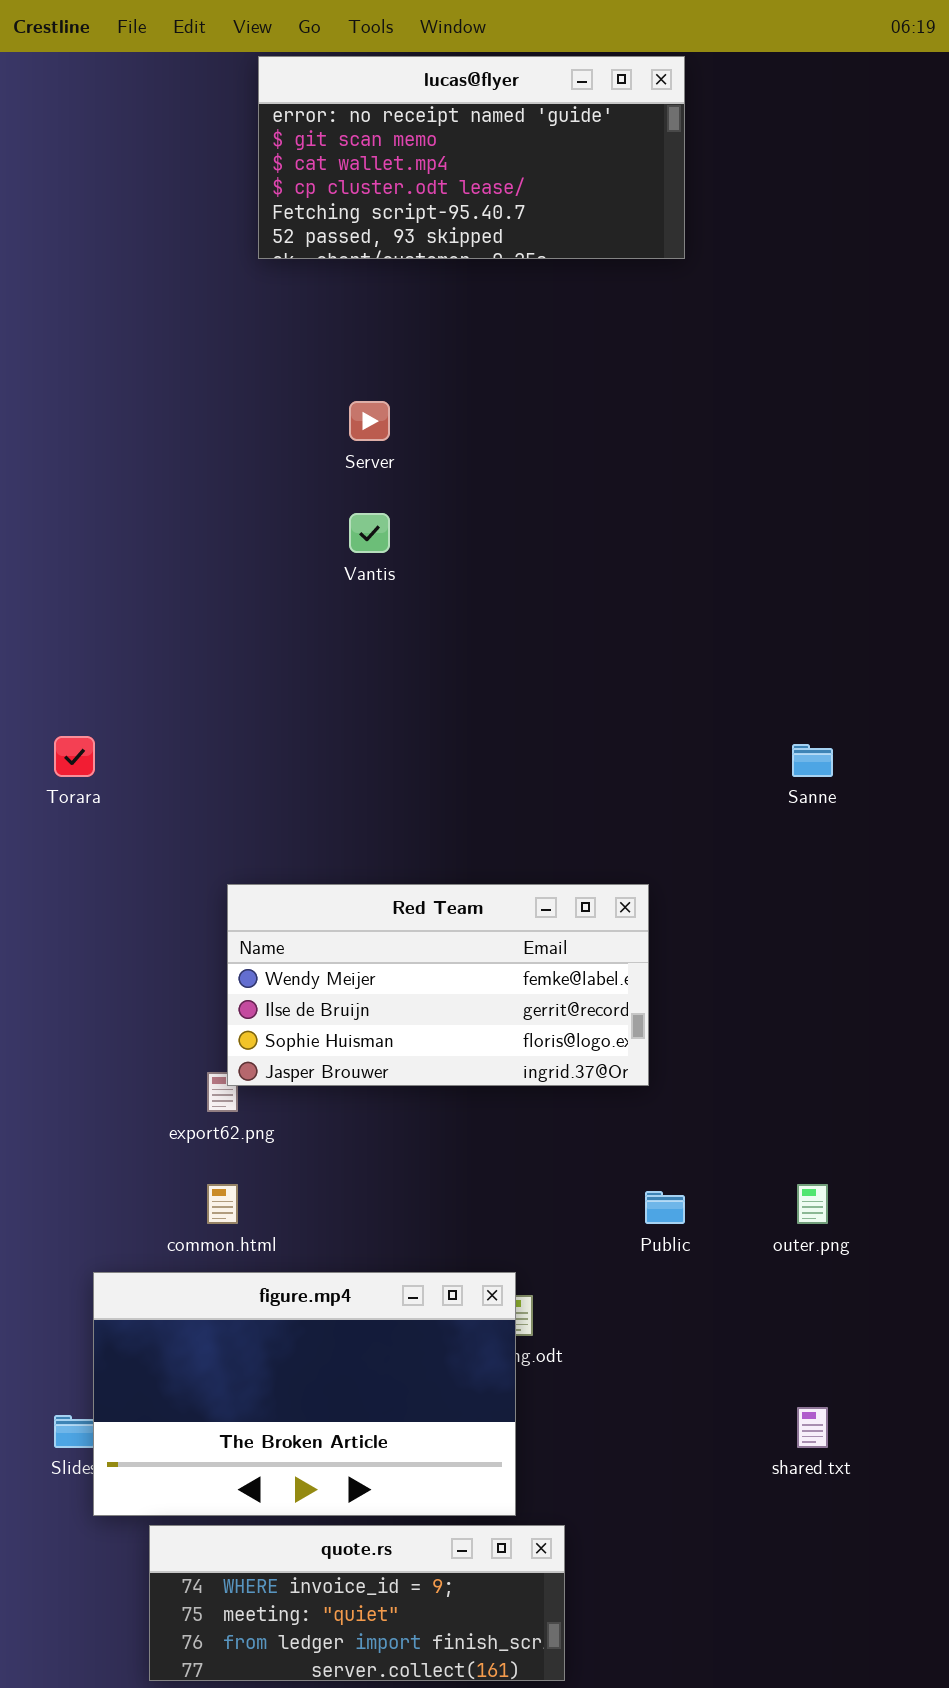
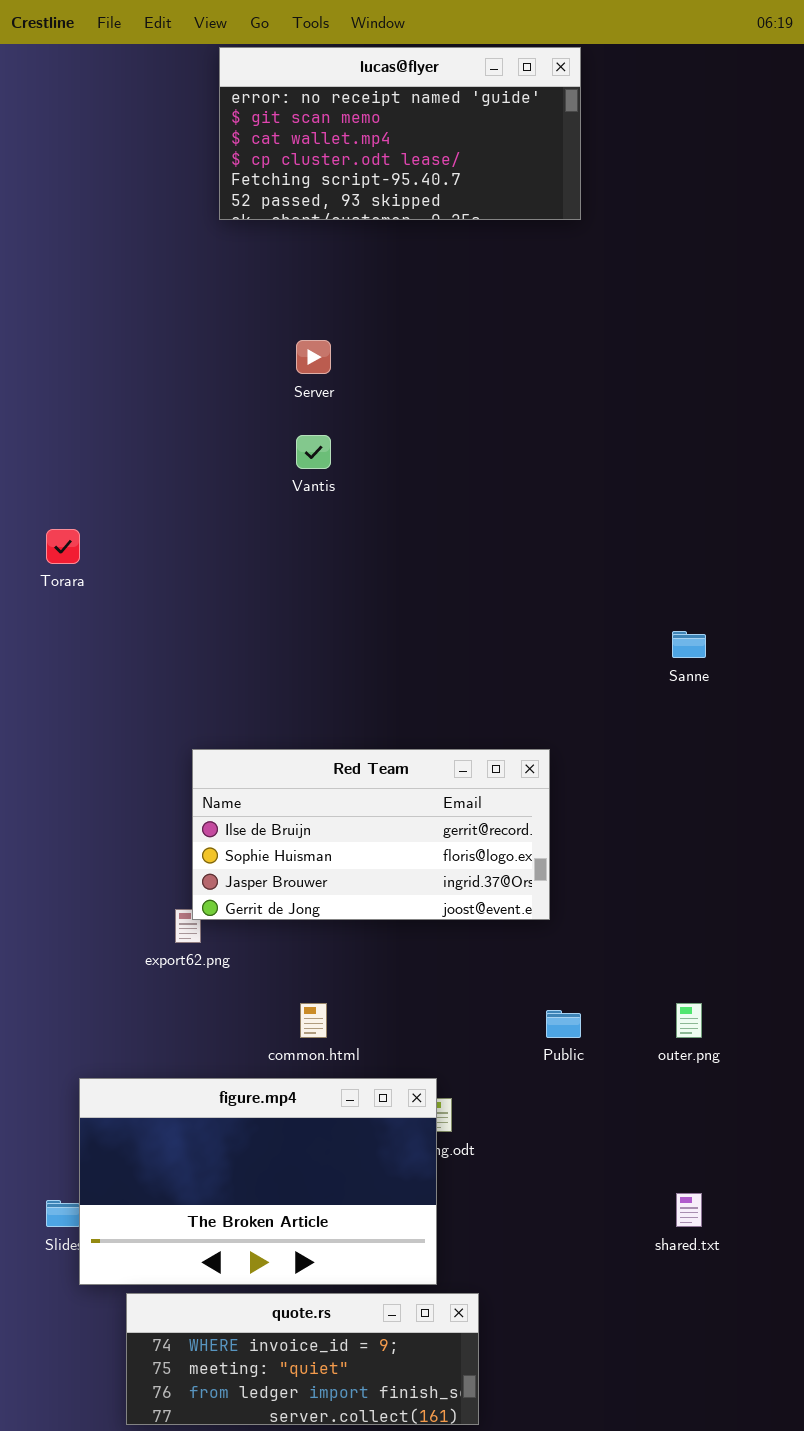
Torara: [54,736,95,777] -> [46,529,80,564], moved
Red Team: [227,884,649,1086] -> [192,749,550,920], scrolled down 1 row
common.html: [207,1184,238,1224] -> [300,1003,327,1038], moved

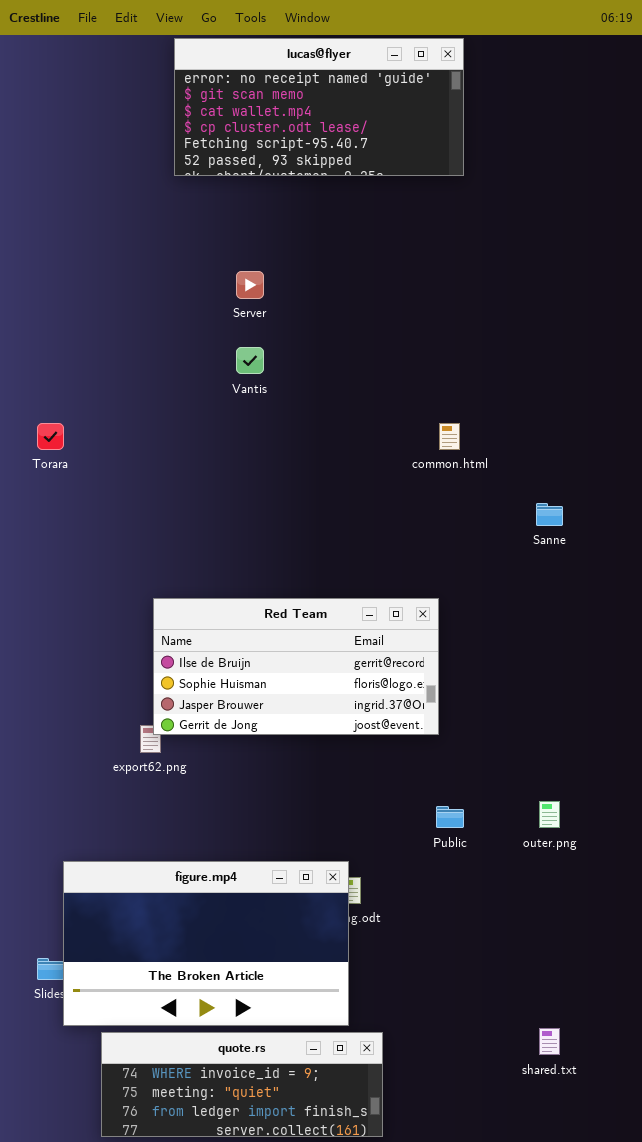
common.html: [300,1003,327,1038] -> [439,423,460,450], moved
shared.txt: [676,1193,702,1227] -> [539,1028,560,1055], moved

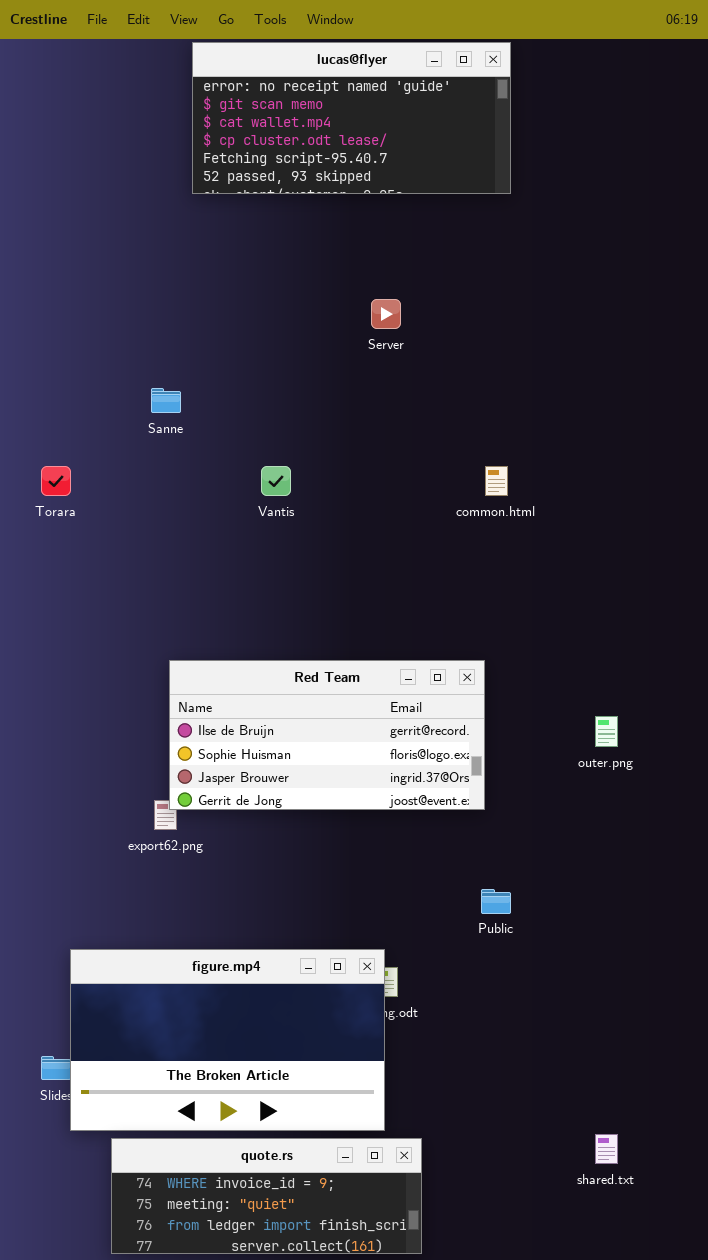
Server: [236,271,264,299] -> [371,299,401,329], moved
Vantis: [236,347,264,374] -> [261,466,291,496], moved
Sanne: [536,503,563,526] -> [151,388,181,413], moved
outer.png: [539,801,560,828] -> [595,716,618,747], moved

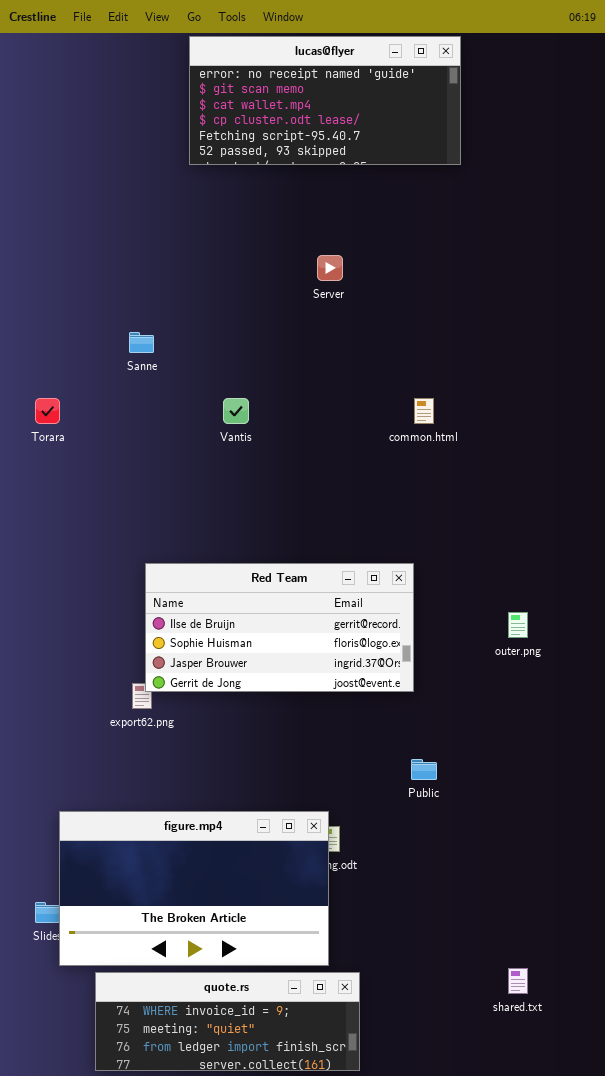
lucas@flyer: [192,42,511,194] -> [189,36,461,165], moved

